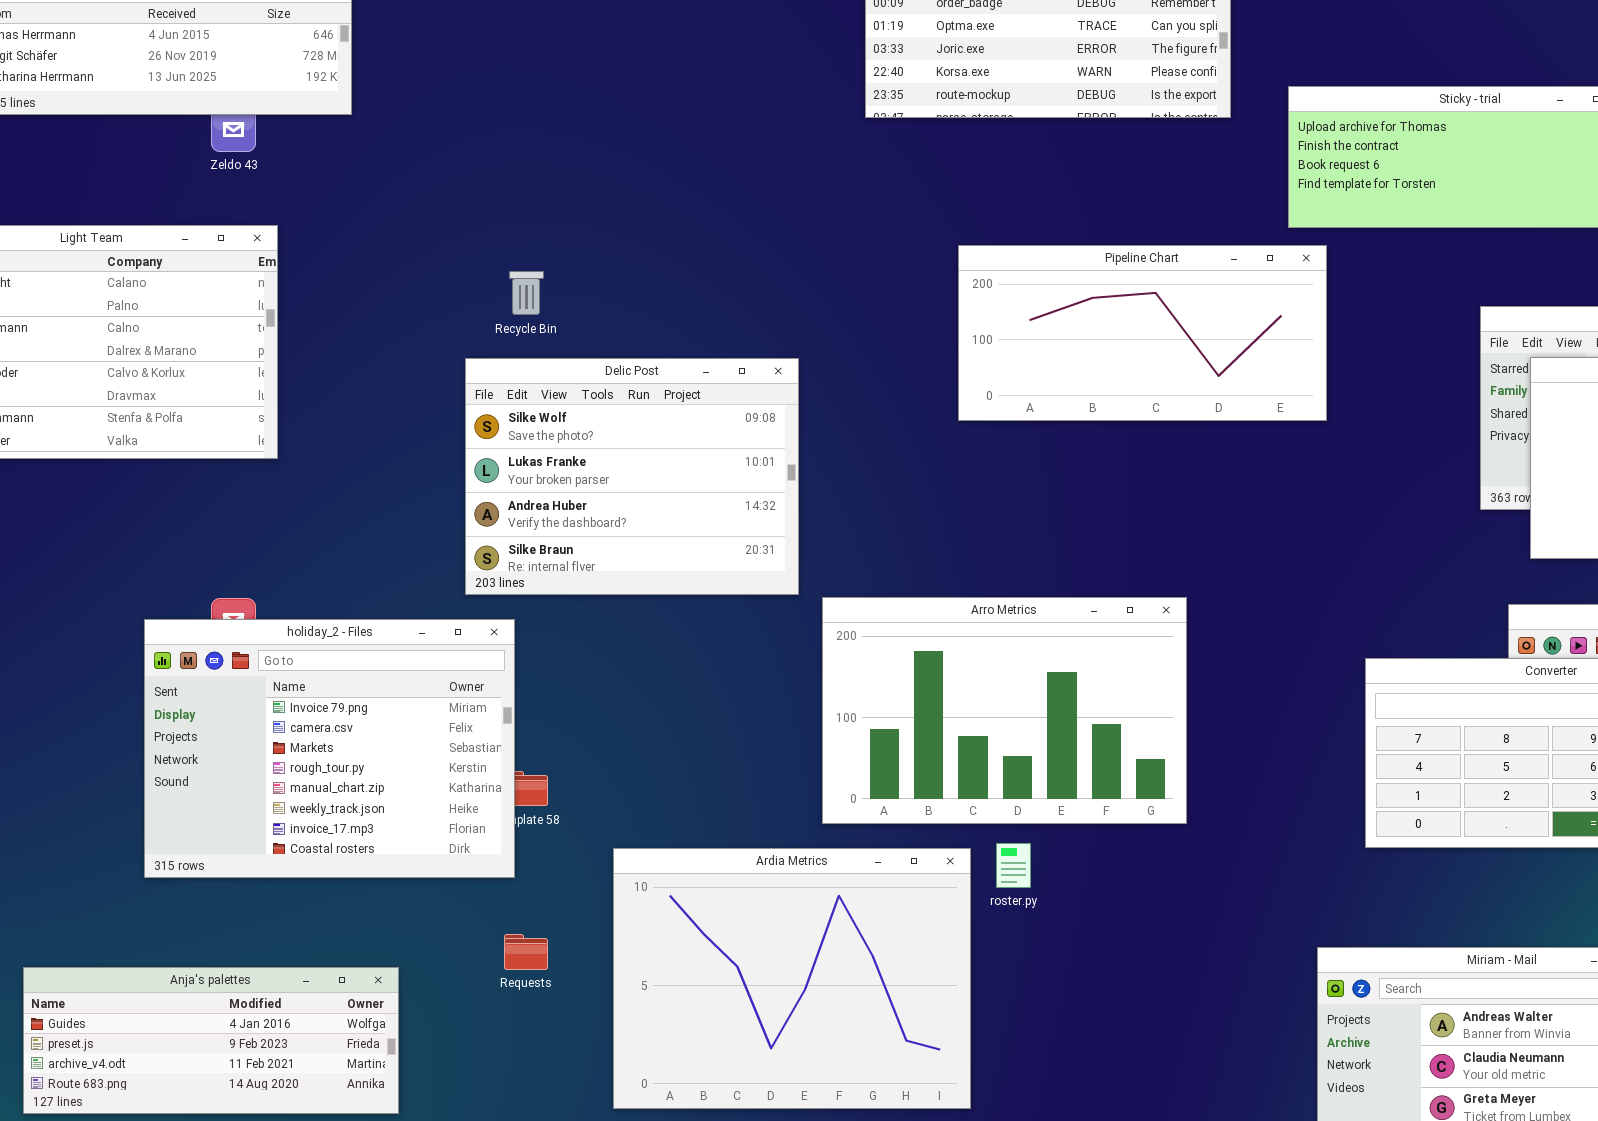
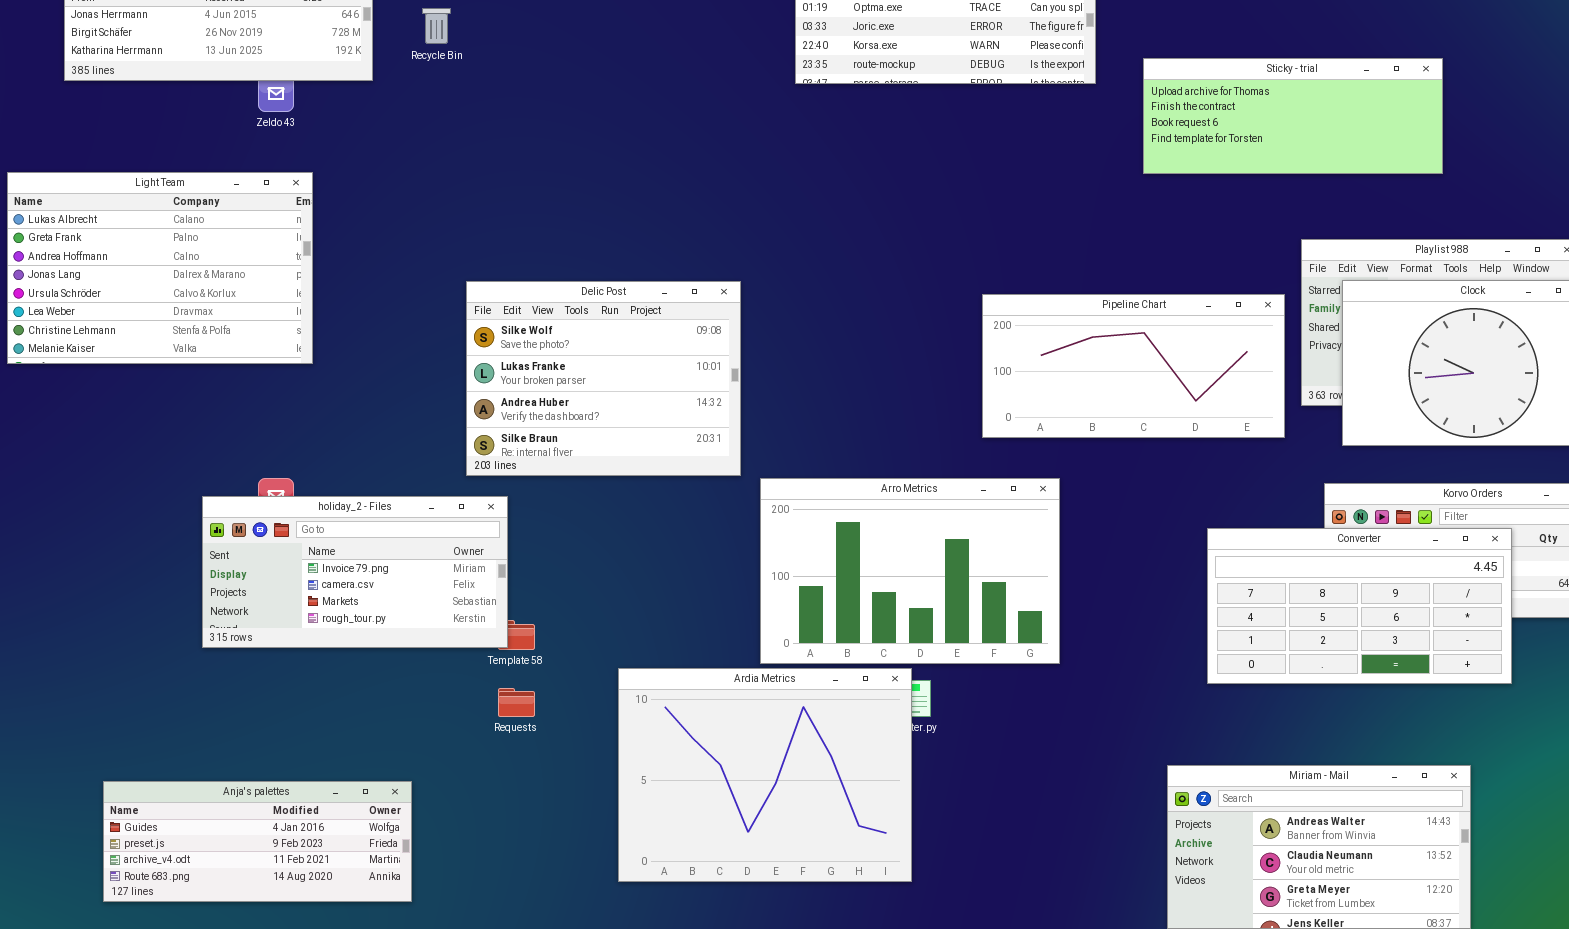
Pipeline Chart: [958,245,1327,421] -> [982,294,1285,438], moved
Recycle Bin: [509,271,544,315] -> [422,8,451,44], moved
holiday_2 - Files: [144,619,515,878] -> [202,496,508,648], resized
Ardia Metrics: [613,848,971,1109] -> [618,668,912,882], moved
Requests: [504,934,548,970] -> [498,688,535,717], moved

